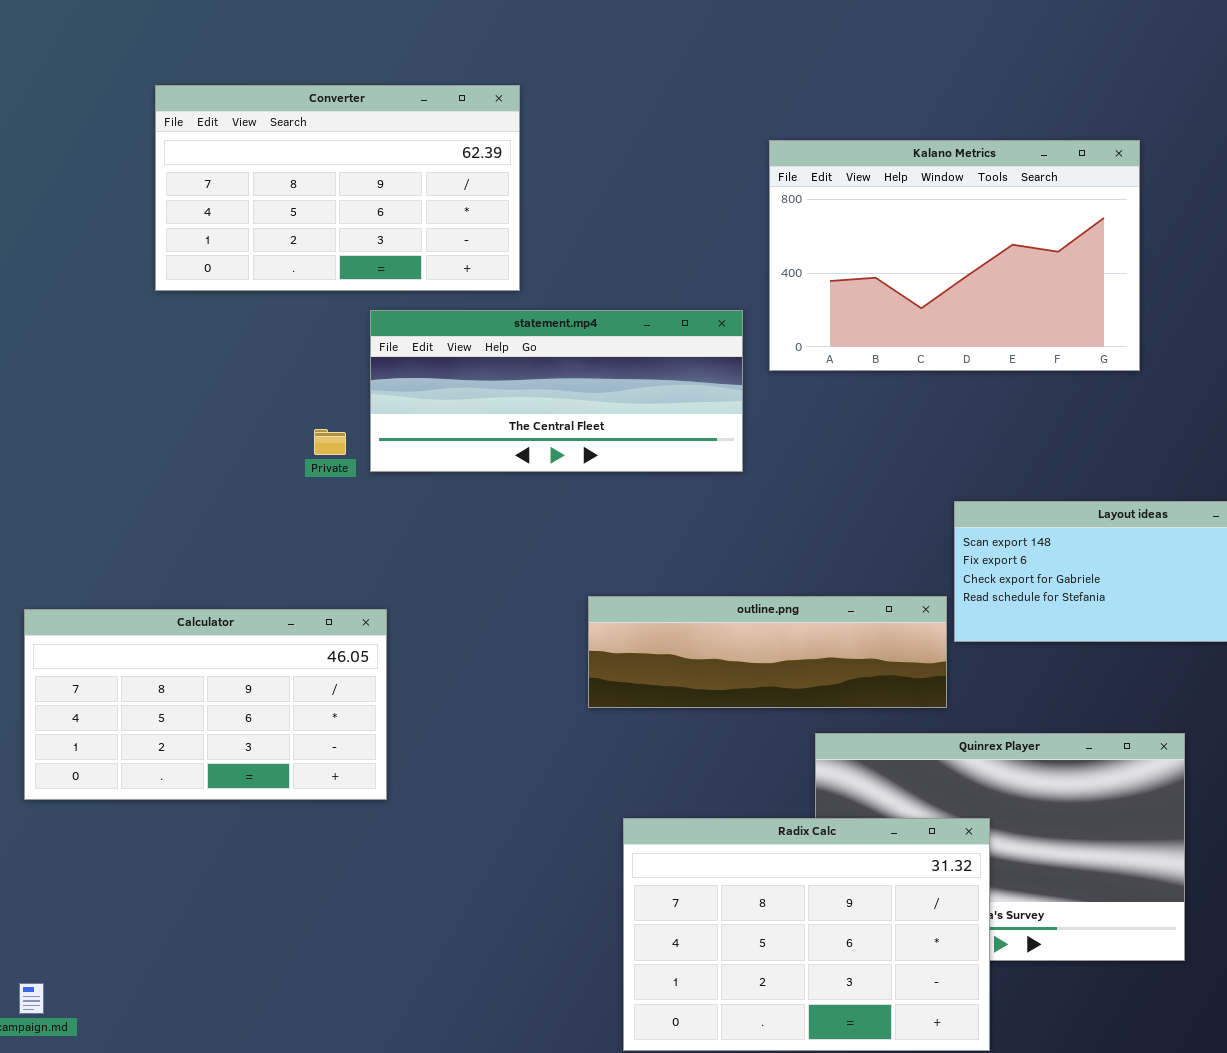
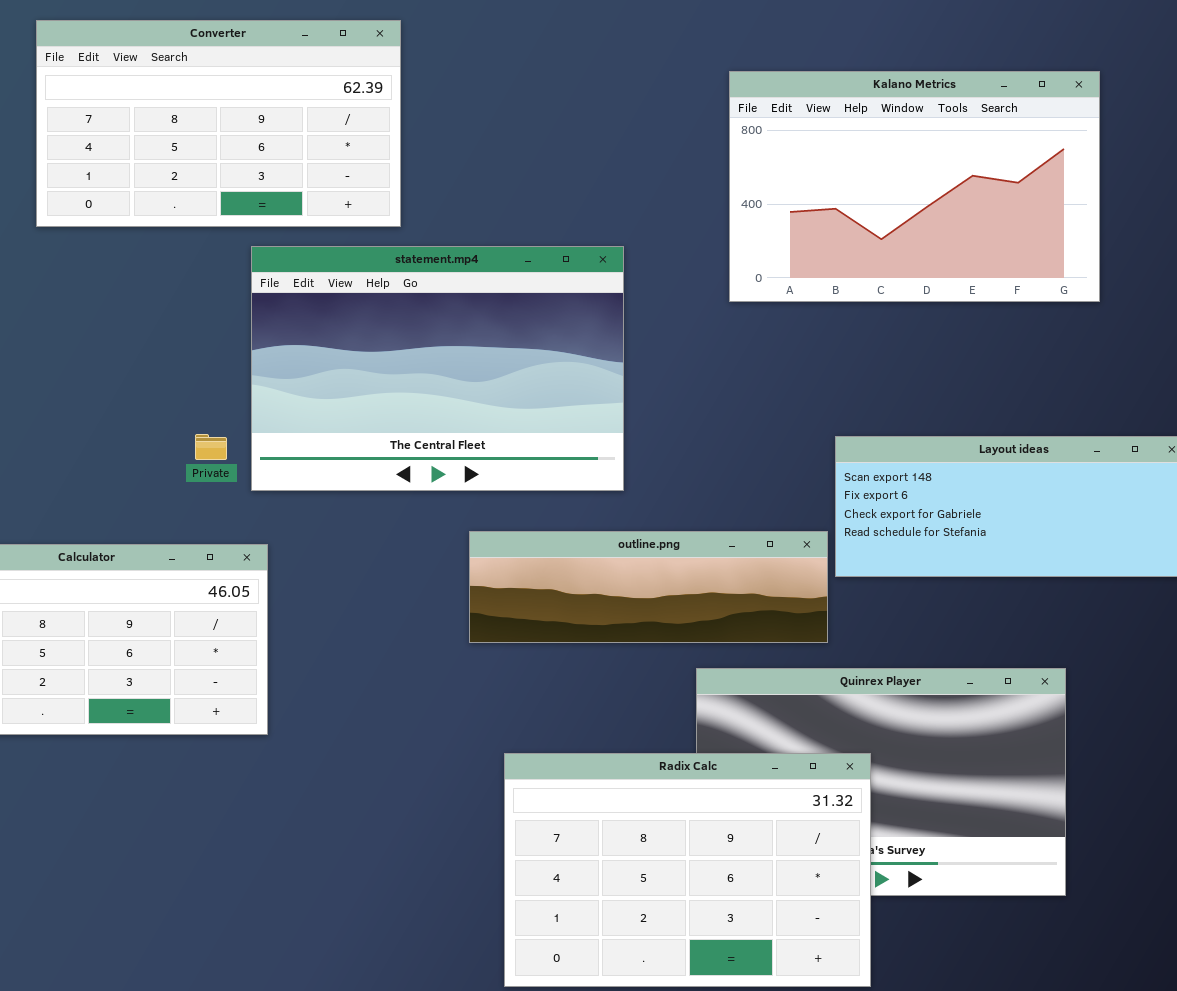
Kalano Metrics: [769,140,1140,371] -> [729,71,1100,302], moved
statement.mp4: [370,310,743,472] -> [251,246,624,491], resized
Private: [314,429,346,455] -> [195,434,227,460], moved

